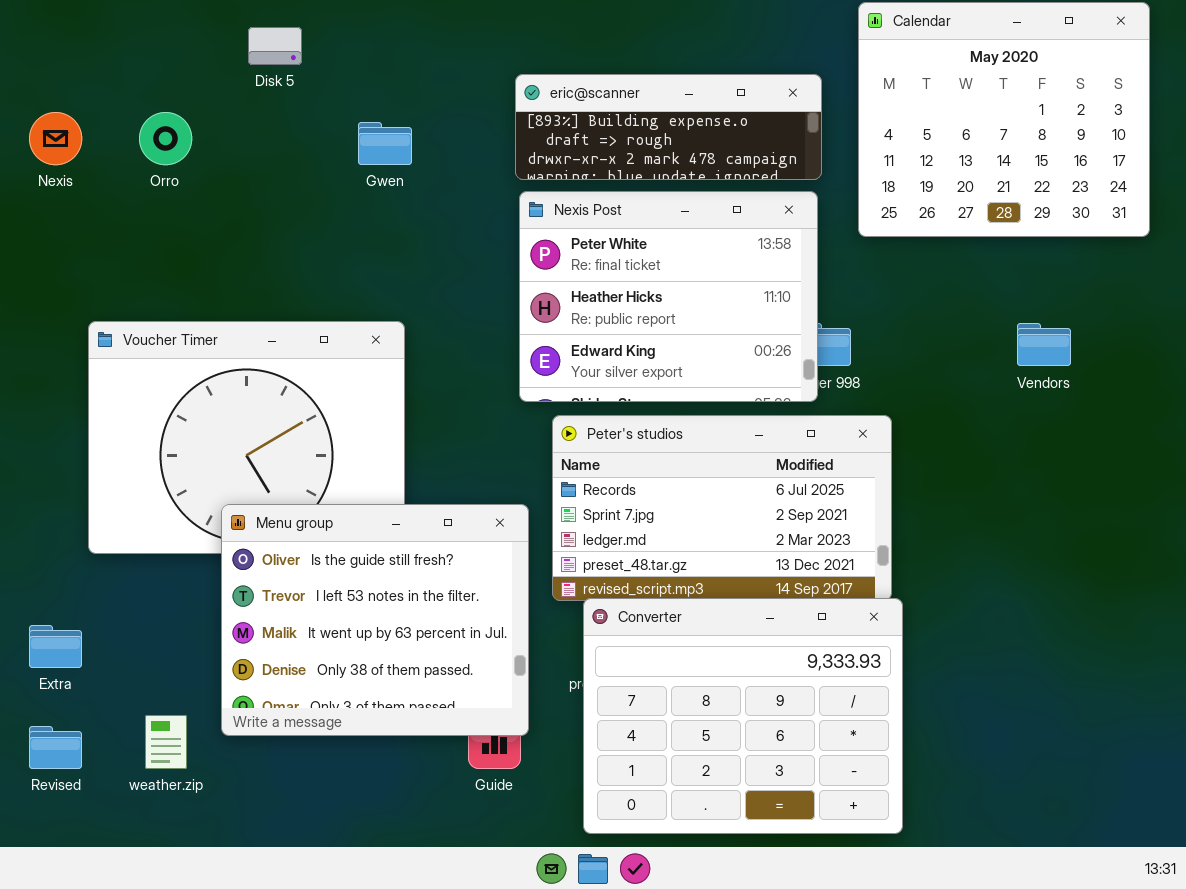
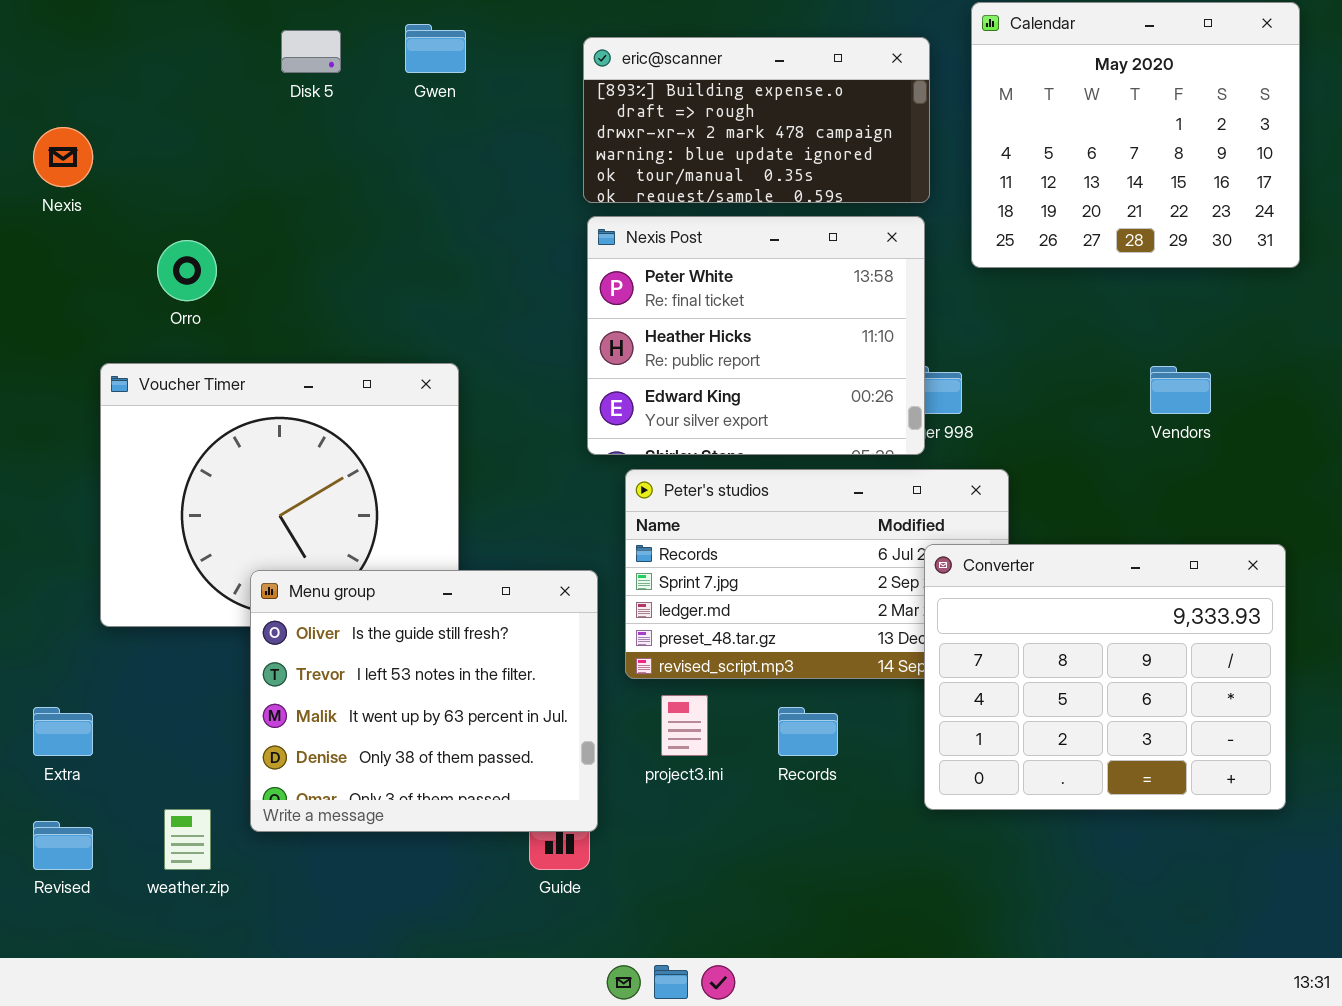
eric@scanner: [515,74,822,180] -> [583,37,930,203], resized
Orro: [139,112,192,165] -> [157,240,217,301], moved
Gwen: [358,122,412,165] -> [405,24,466,73], moved
Converter: [583,598,903,834] -> [924,544,1286,810], moved

